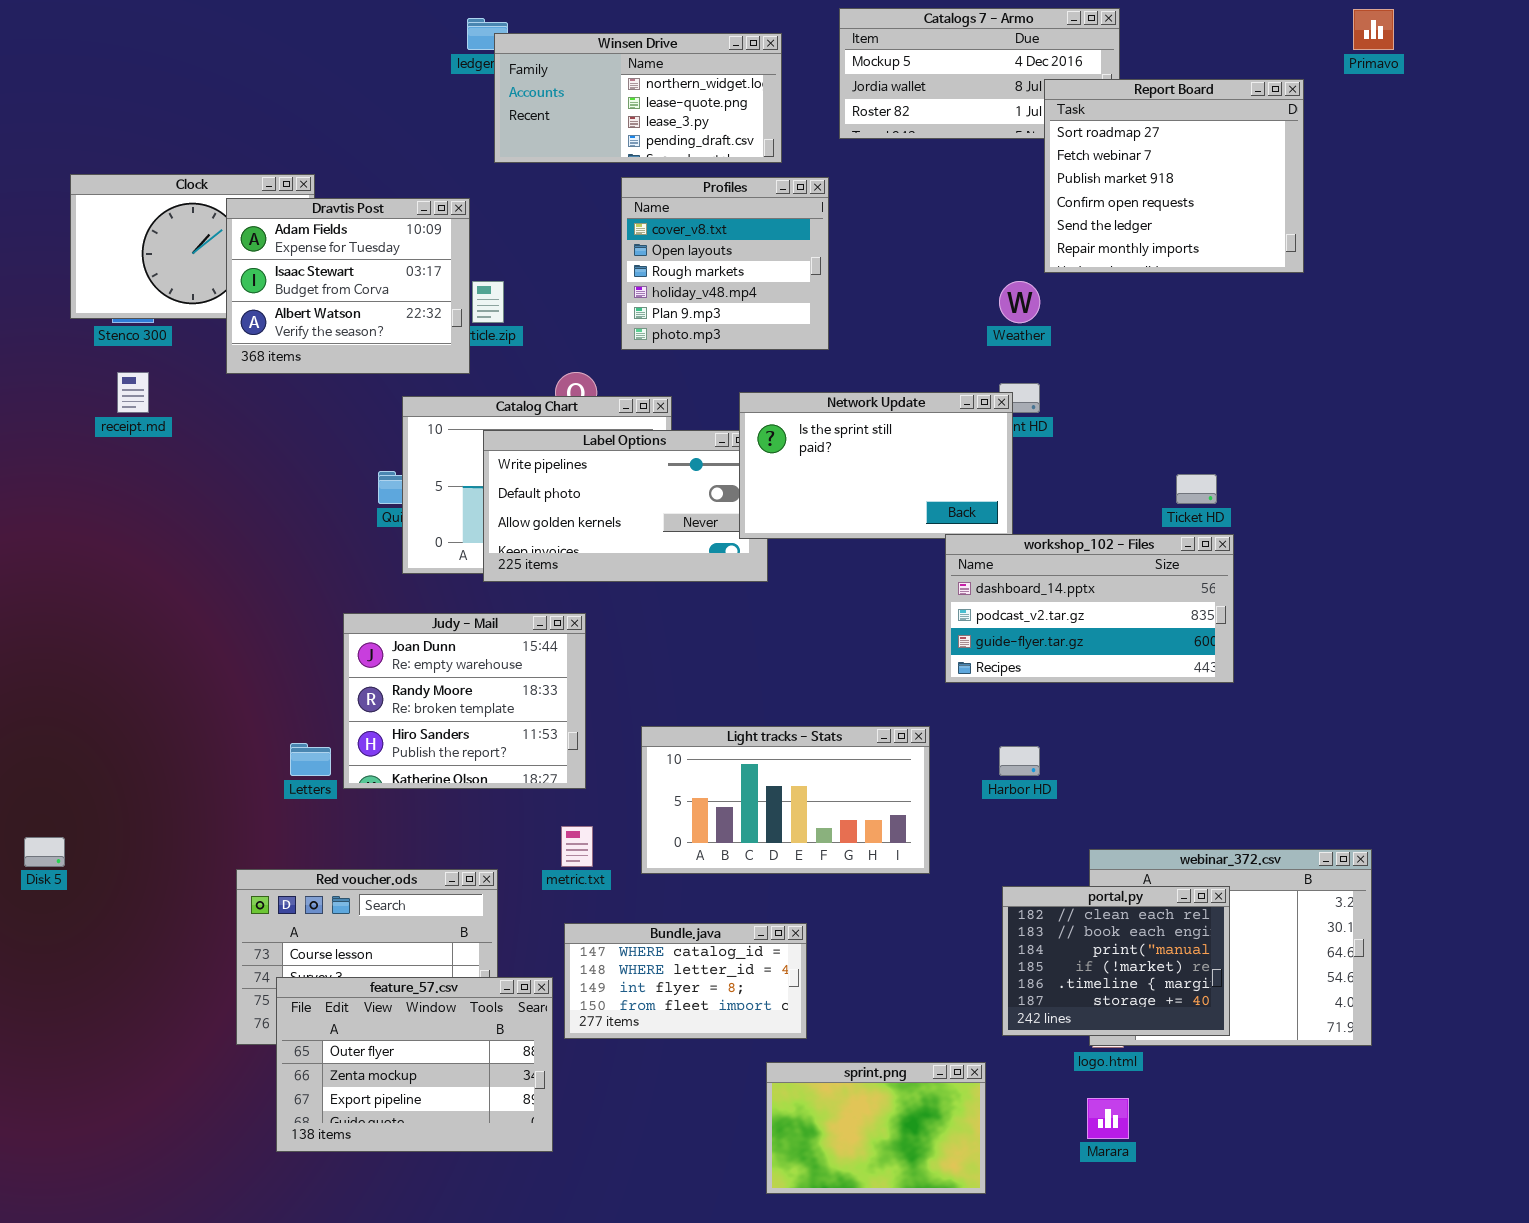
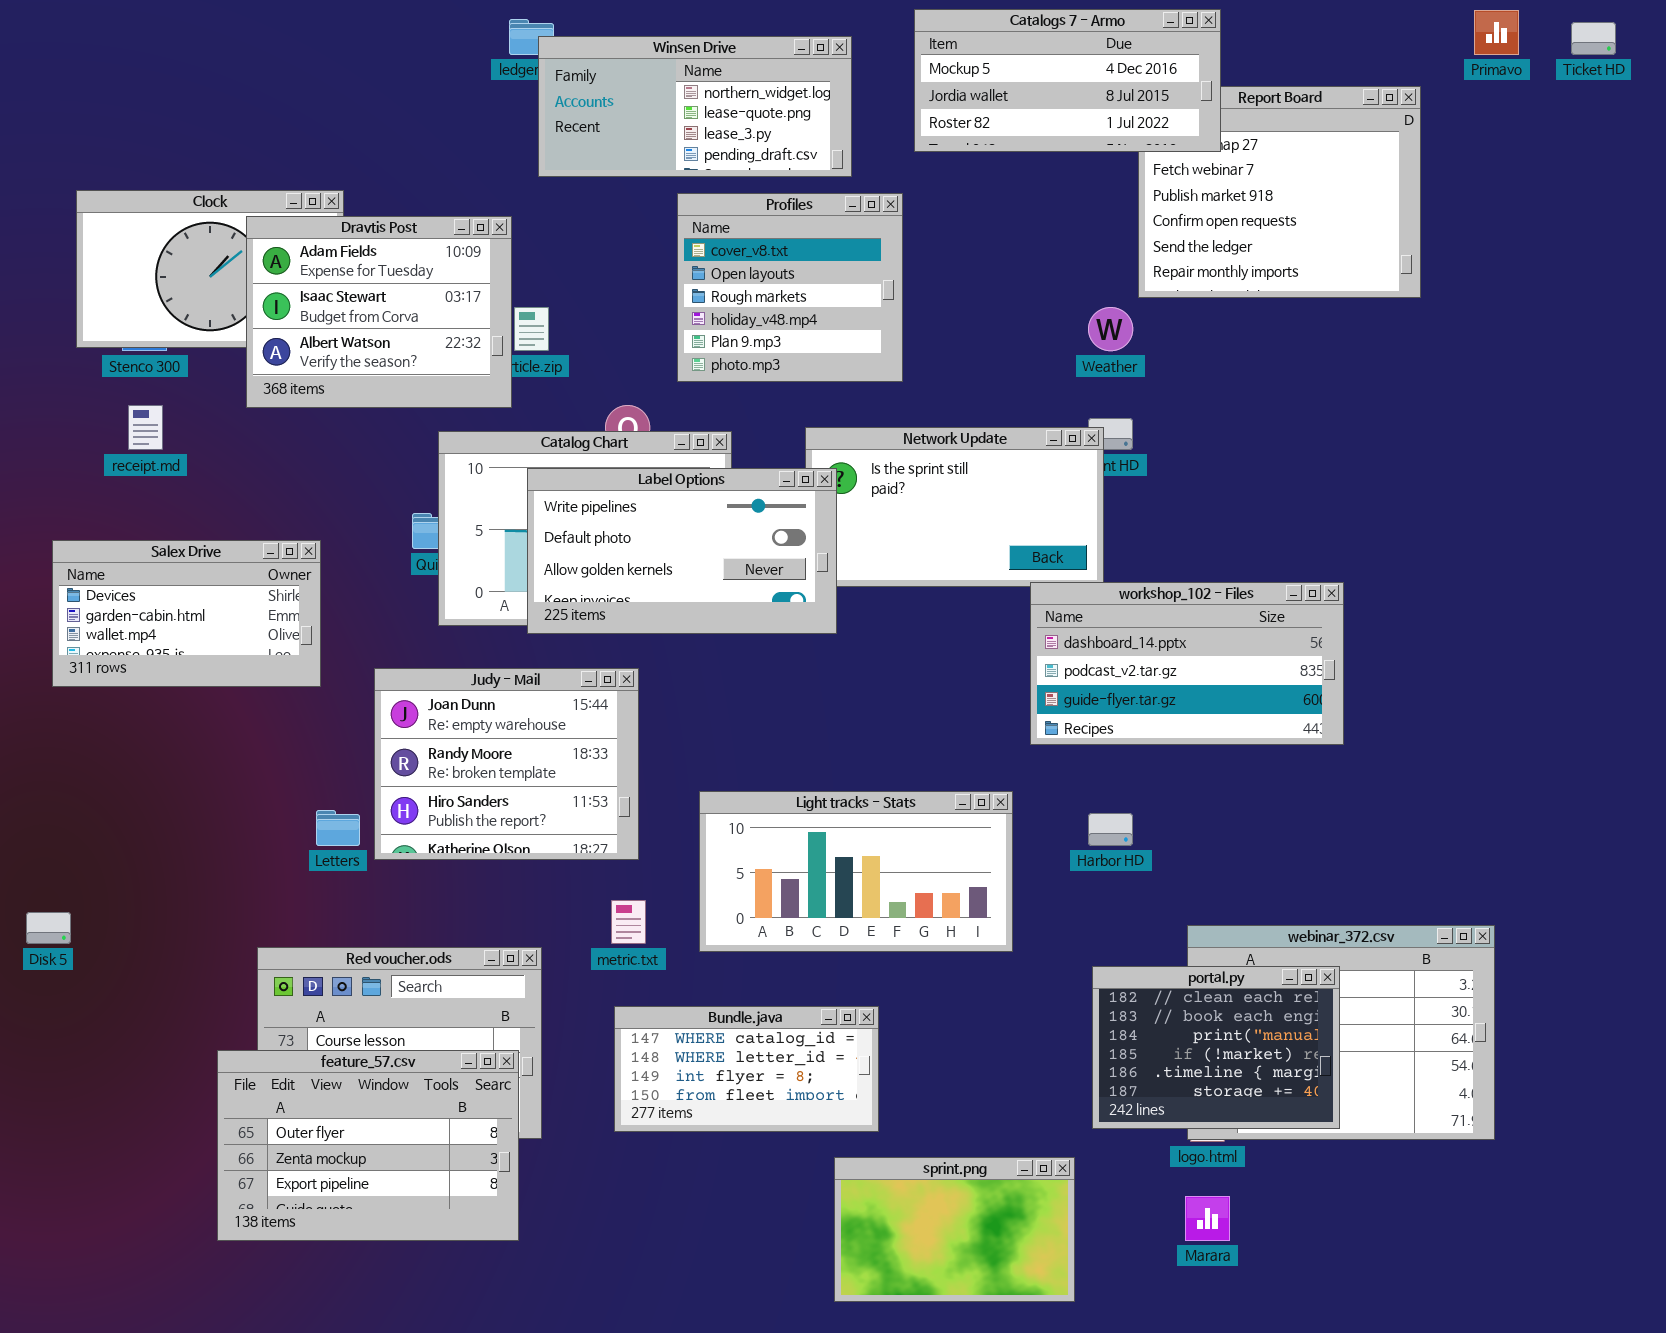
Catalogs 7 - Armo: [839,8,1120,139] -> [914,9,1221,152], raised
Label Options: [483,430,768,582] -> [527,468,837,634], raised
Ticket HD: [1176,474,1217,504] -> [1571,22,1616,55], moved
Salex Drive: none -> [52,540,321,687], opened
feature_57.csv: [276,977,553,1152] -> [217,1050,519,1241], moved

